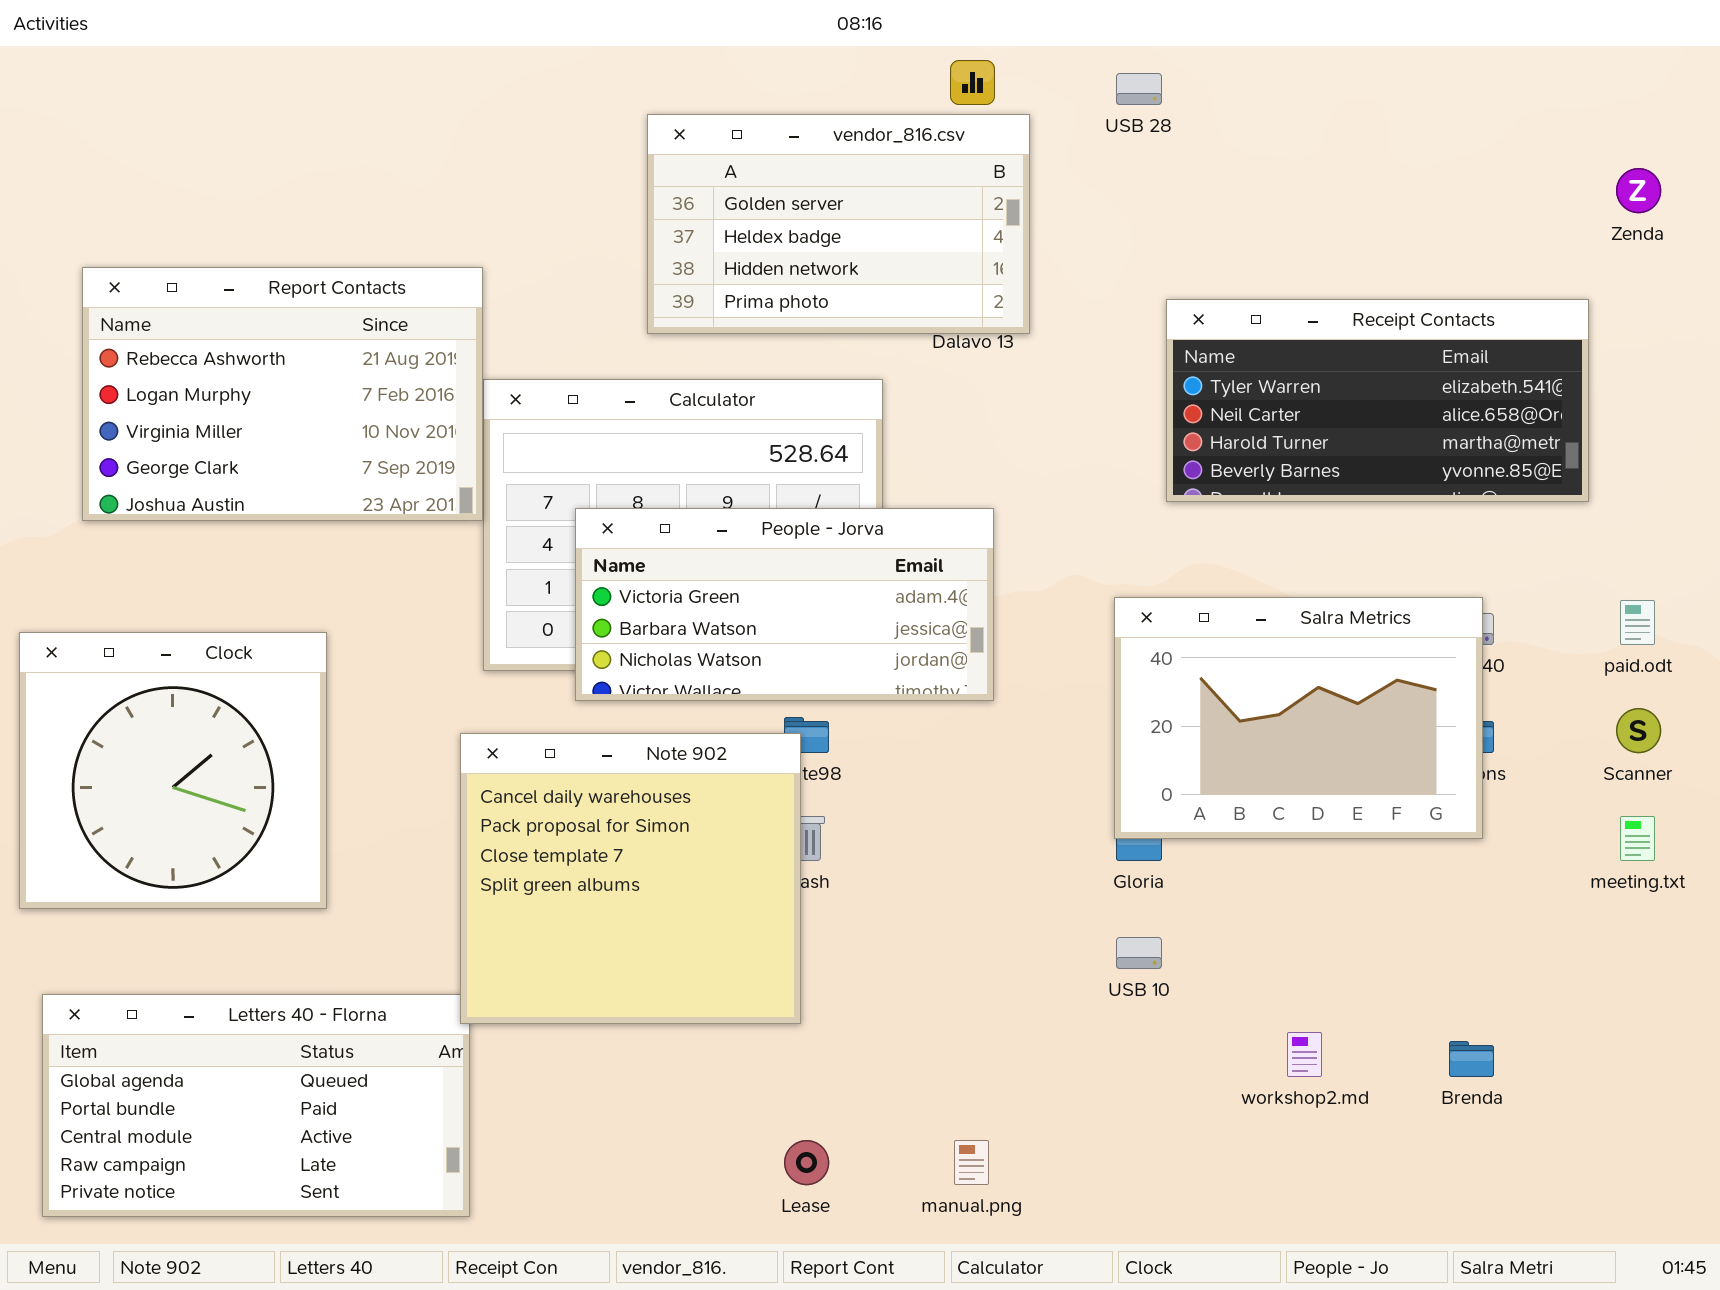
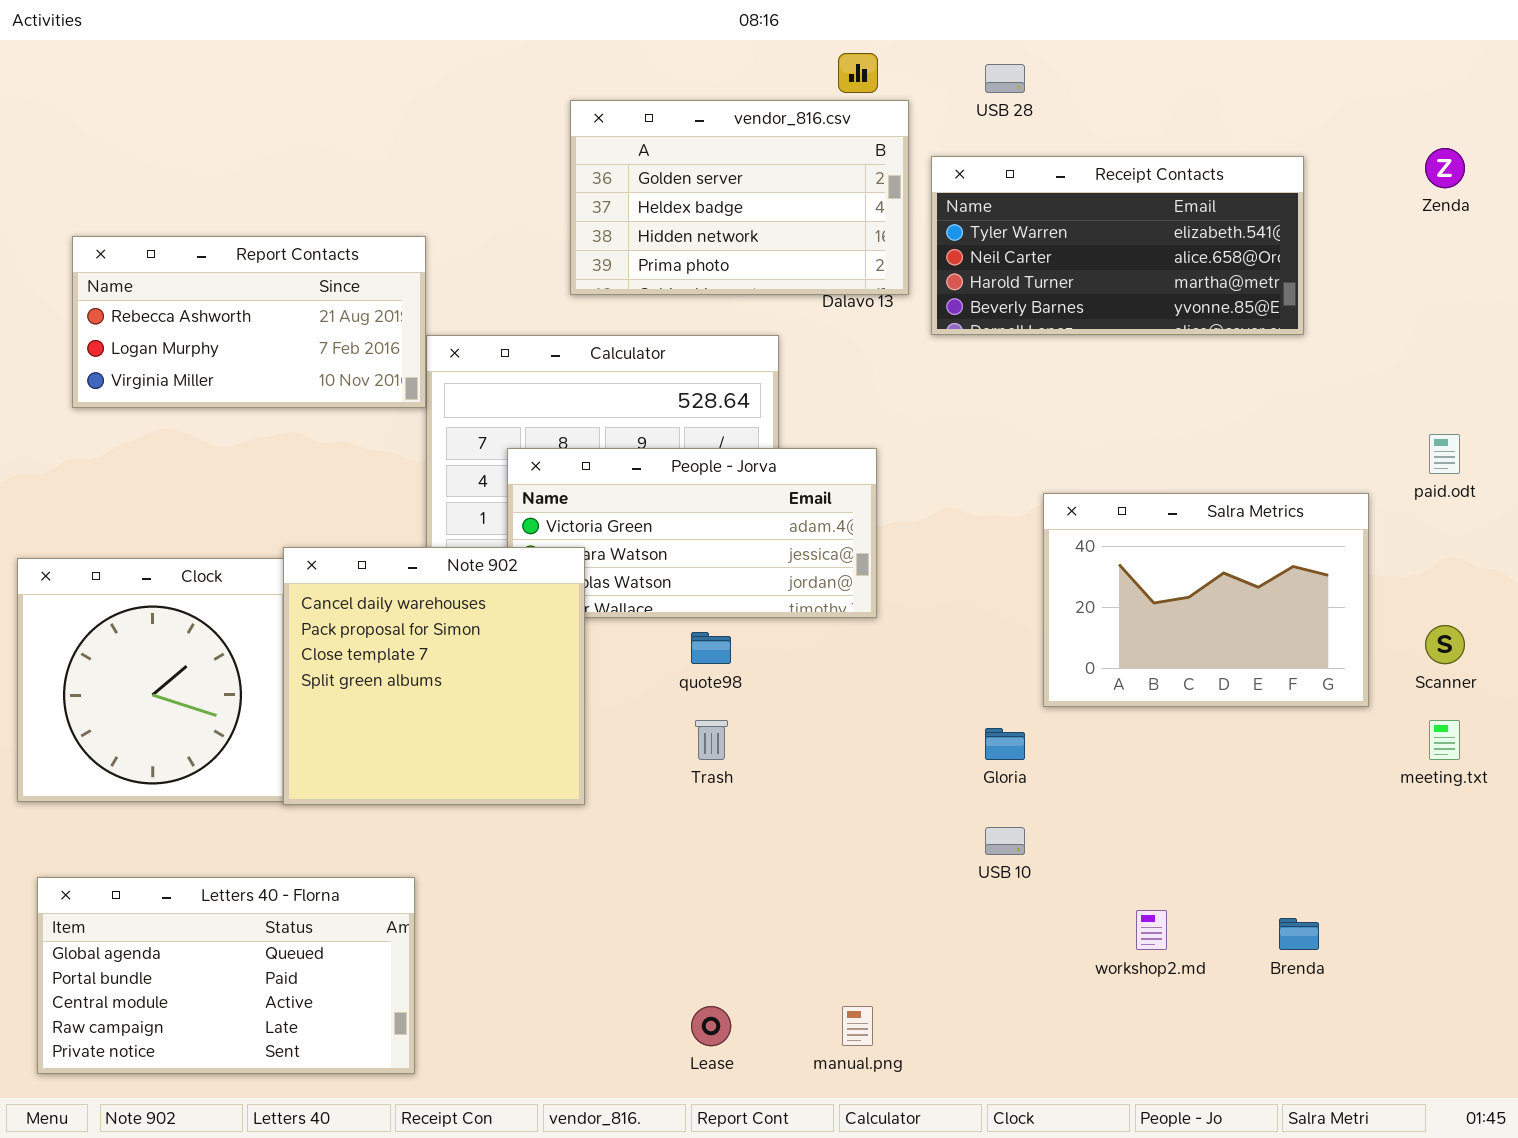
Report Contacts: [82,267,483,521] -> [72,236,426,408], resized
Receipt Contacts: [1166,299,1589,502] -> [931,156,1304,335], moved
Salra Metrics: [1114,597,1483,839] -> [1043,493,1369,707], moved
paid.odt: [1620,600,1655,645] -> [1429,434,1460,474], moved
Note 902: [460,733,801,1024] -> [283,547,585,805], moved

